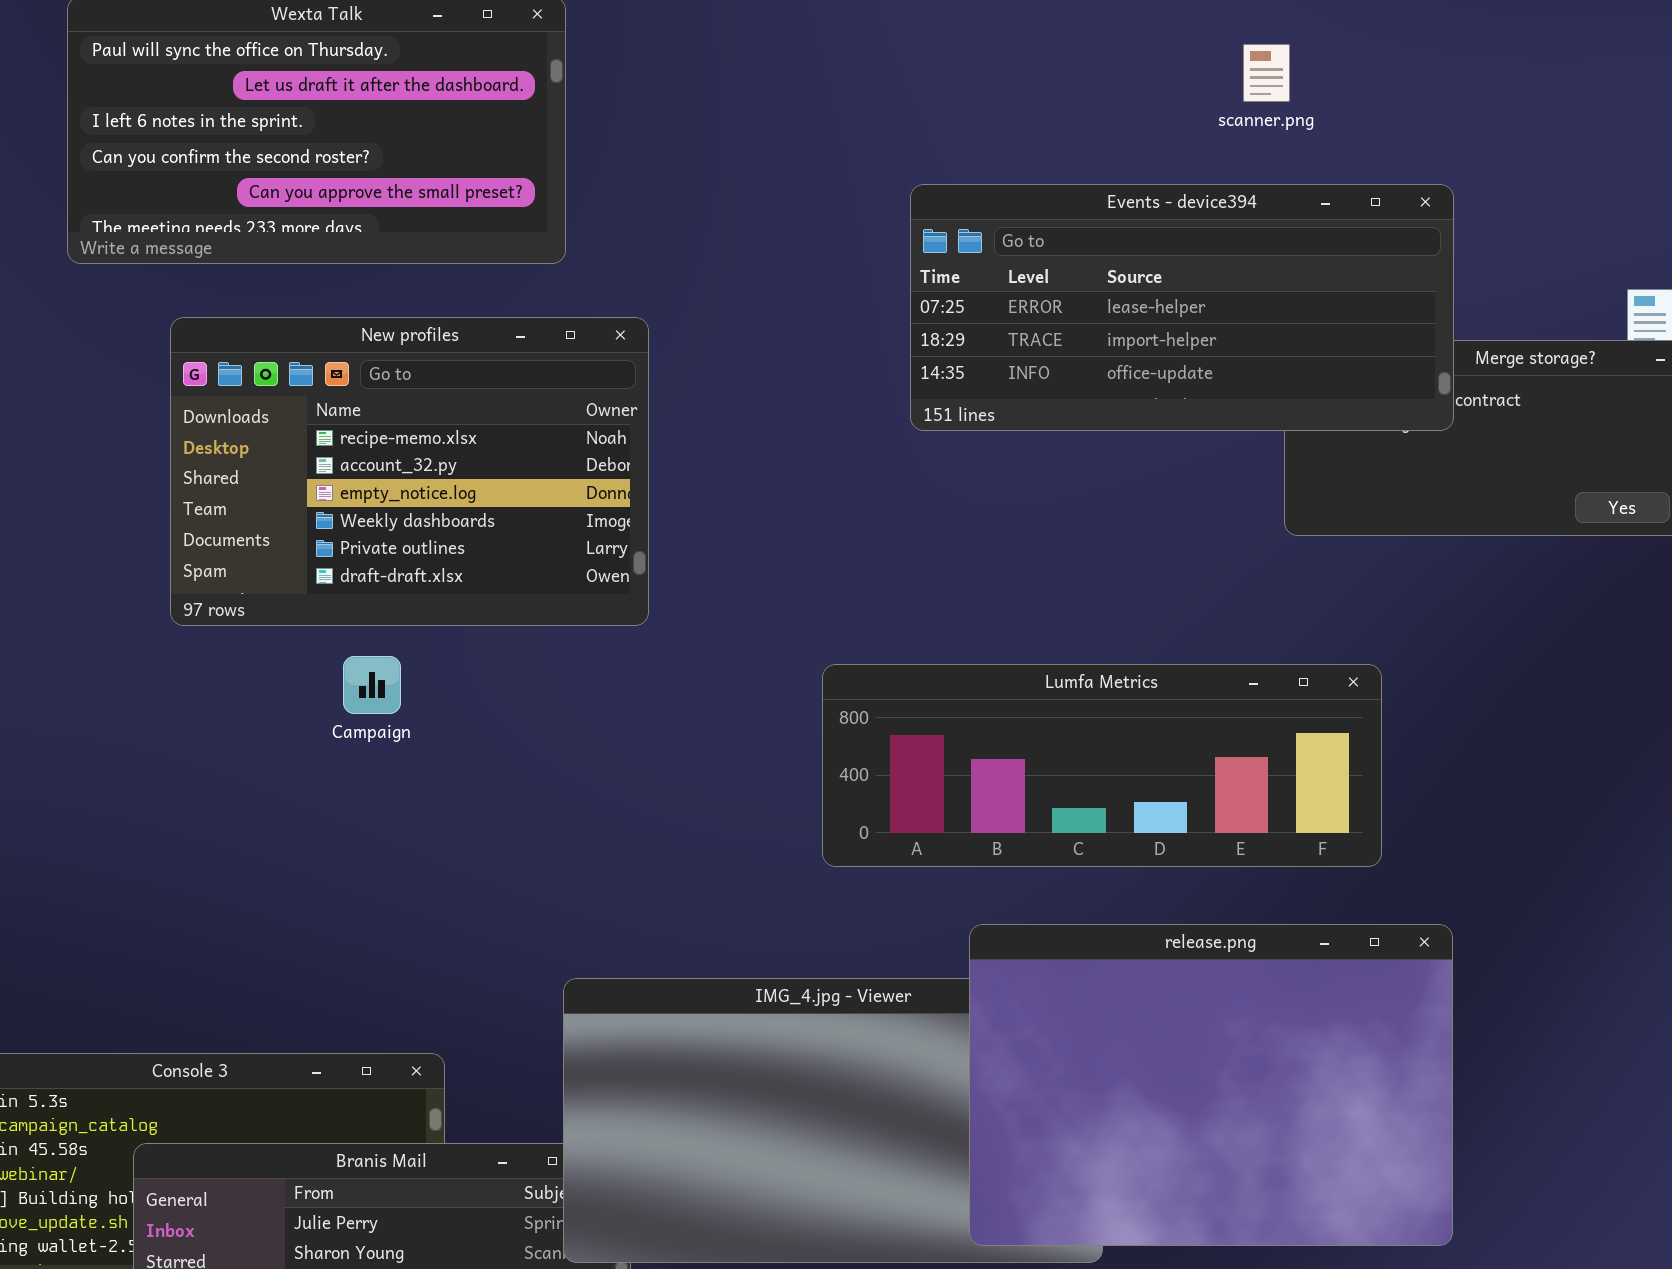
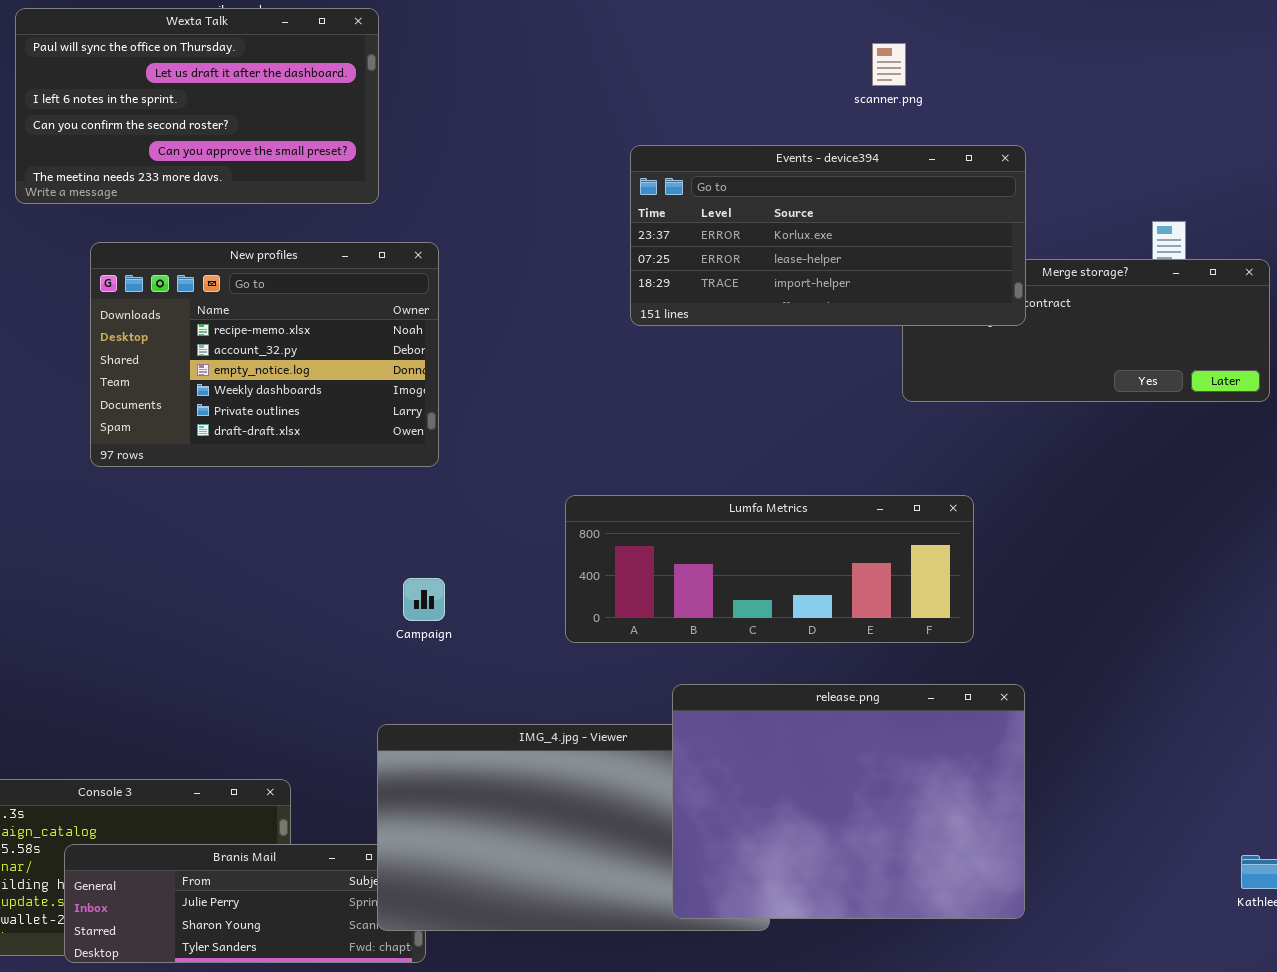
Events - device394: [910,184,1454,431] -> [630,145,1026,326], scrolled up 1 row
Campaign: [343,656,401,714] -> [403,578,445,621], moved

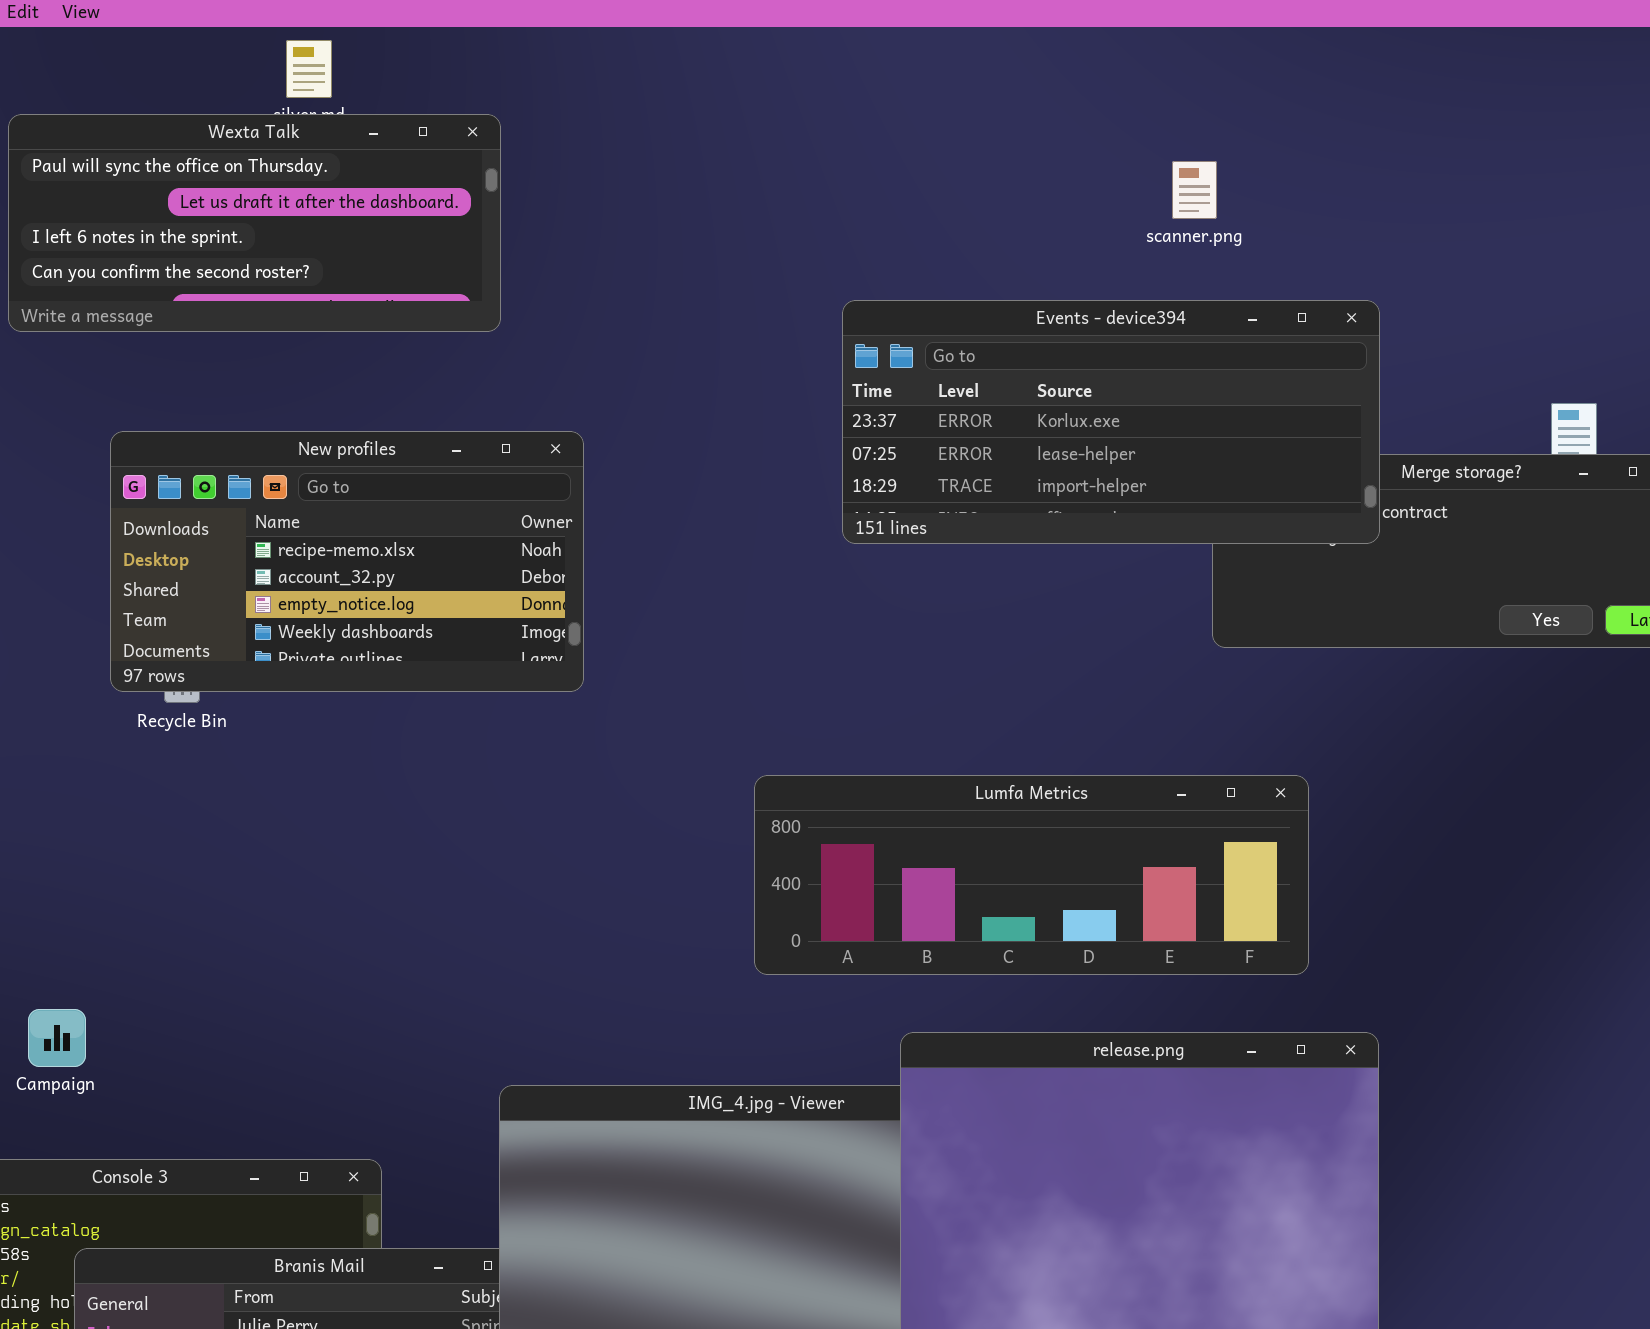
Wexta Talk: [15,8,379,204] -> [8,114,501,332], resized
New profiles: [90,242,439,467] -> [110,431,584,692], resized
Campaign: [403,578,445,621] -> [28,1009,86,1067], moved

